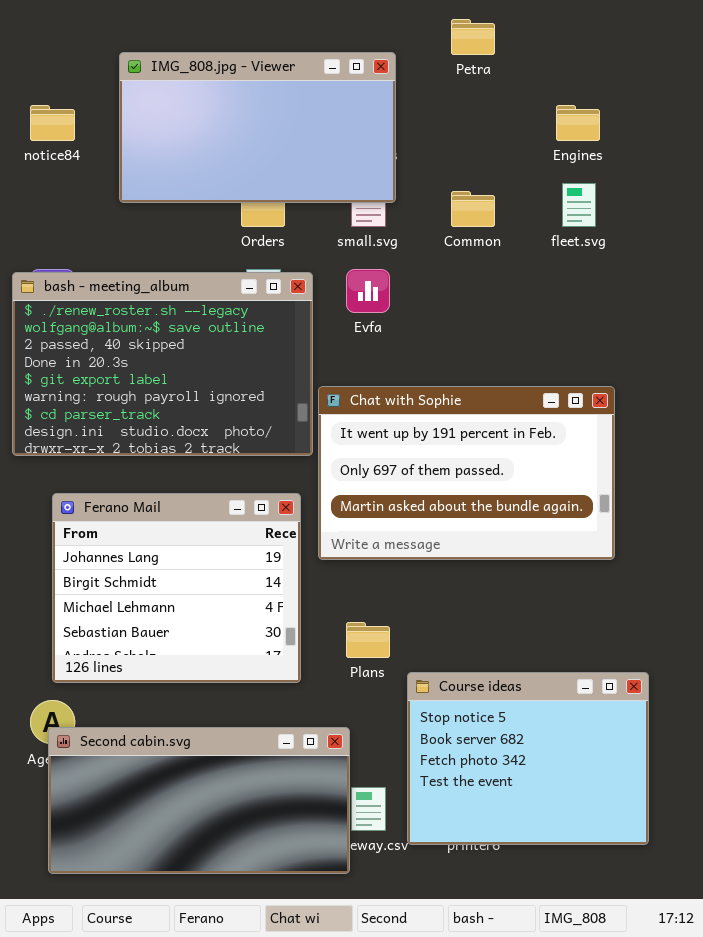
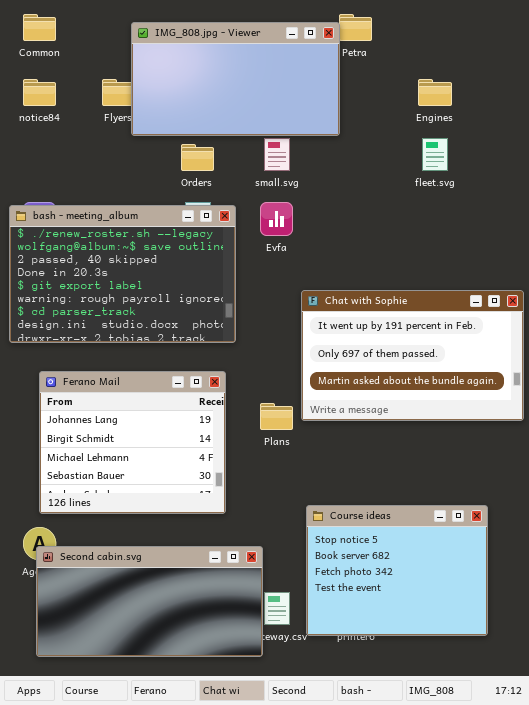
IMG_808.jpg - Viewer: [119,52,396,203] -> [131,22,340,136], moved
Common: [451,191,495,227] -> [23,14,56,41], moved
Chat with Sophie: [318,386,615,560] -> [301,290,524,421], moved
Plans: [346,622,390,658] -> [260,403,293,430], moved

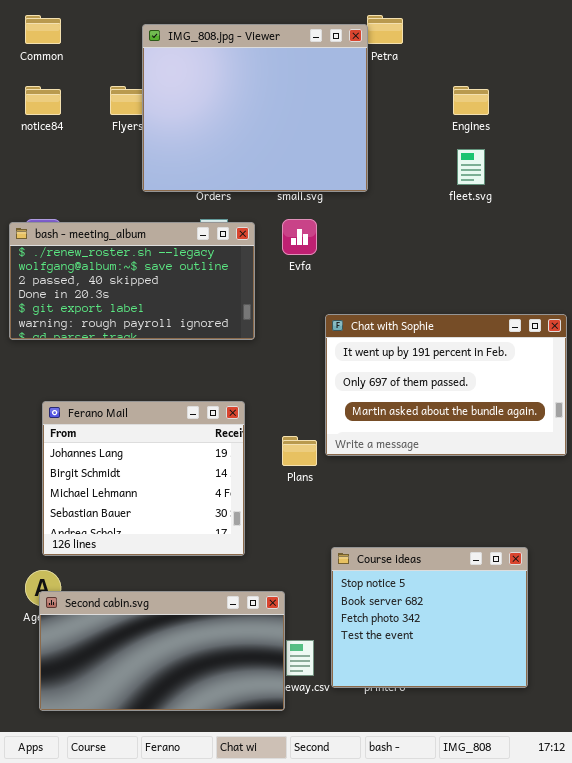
IMG_808.jpg - Viewer: [131,22,340,136] -> [142,24,368,192], resized
bash - meeting_album: [9,205,236,343] -> [9,222,255,340], resized

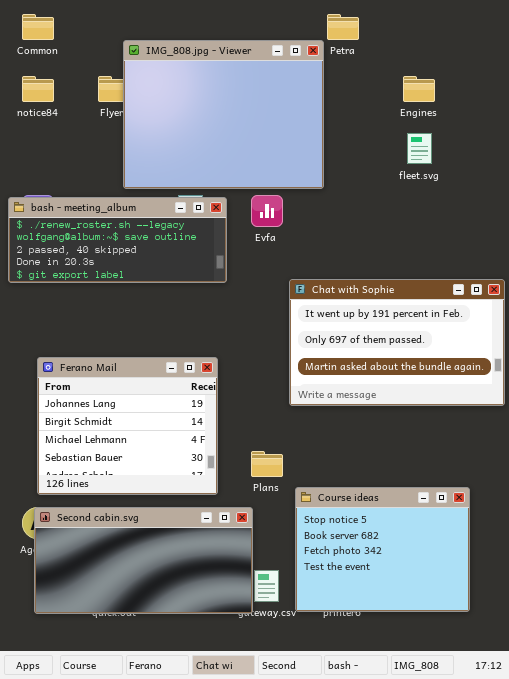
IMG_808.jpg - Viewer: [142,24,368,192] -> [123,40,324,189], moved
bash - meeting_album: [9,222,255,340] -> [8,197,227,283], resized
Plans: [282,436,317,466] -> [251,451,283,477], moved
Second cabin.svg: [39,591,285,711] -> [34,507,253,614], moved

